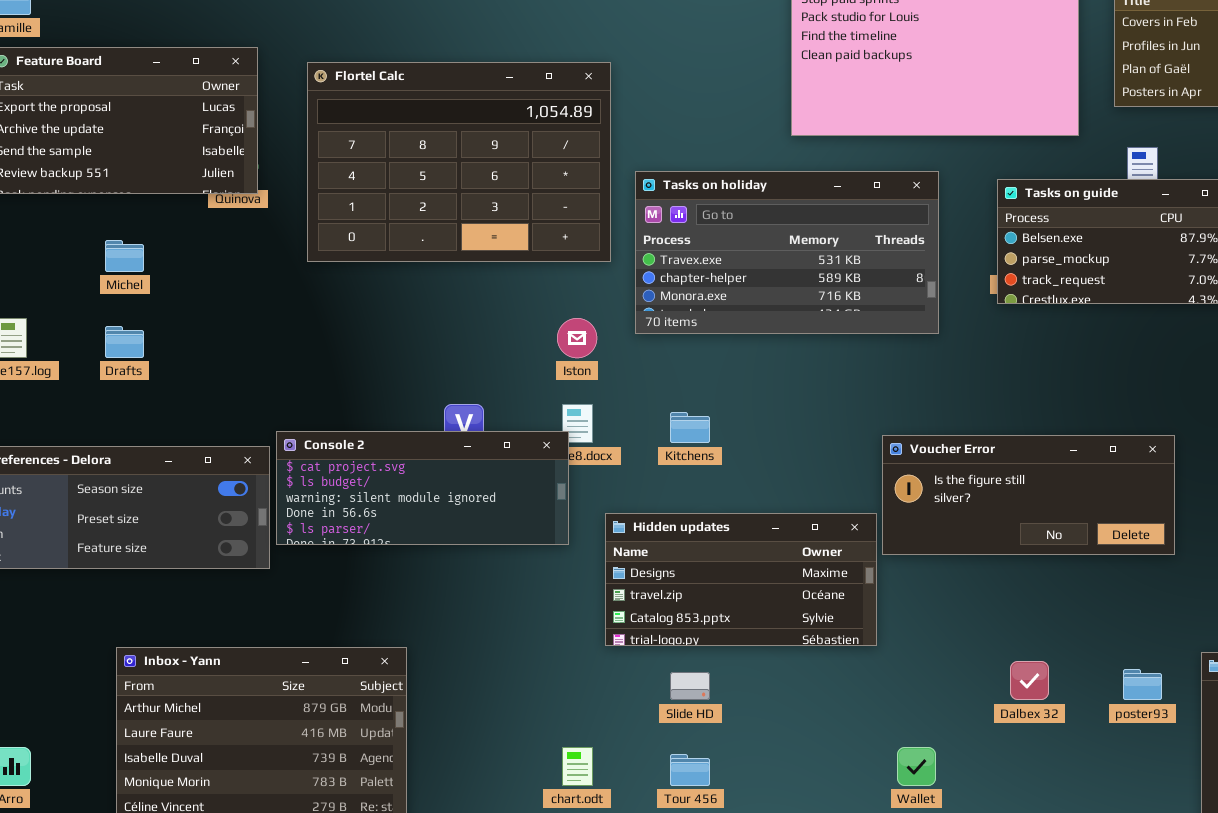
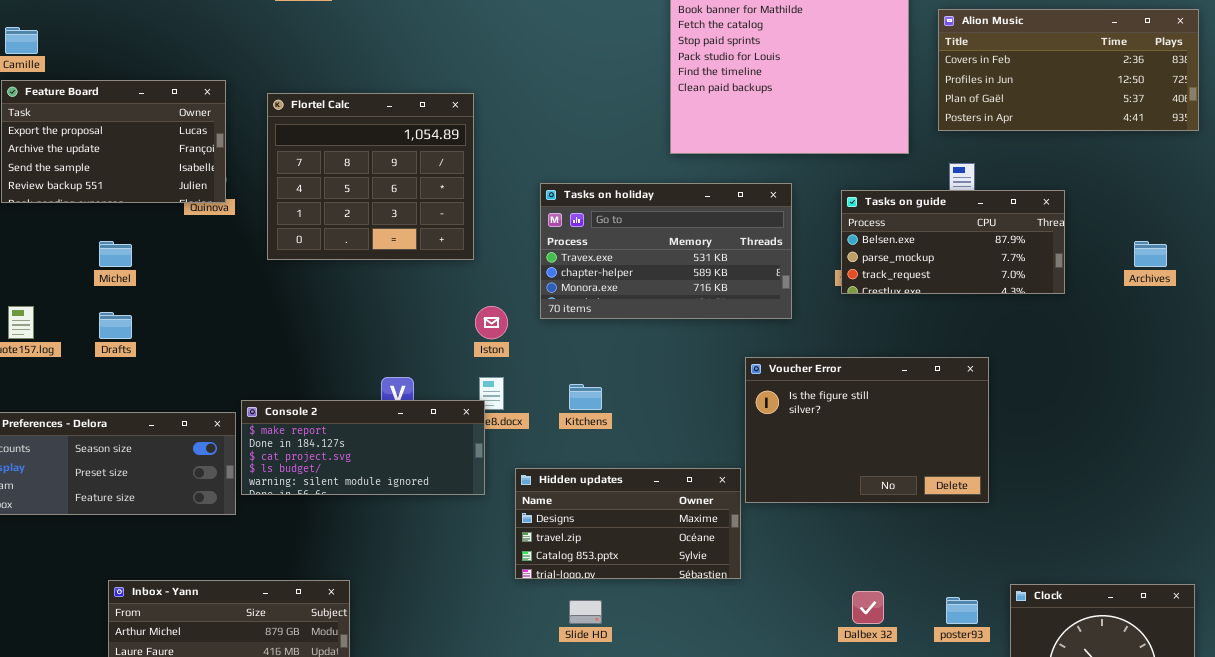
Flortel Calc: [307,62,611,262] -> [267,93,474,260], resized
Console 2: [276,431,569,545] -> [241,400,485,495], scrolled up 2 rows
Voucher Error: [882,435,1175,555] -> [745,357,989,503], resized

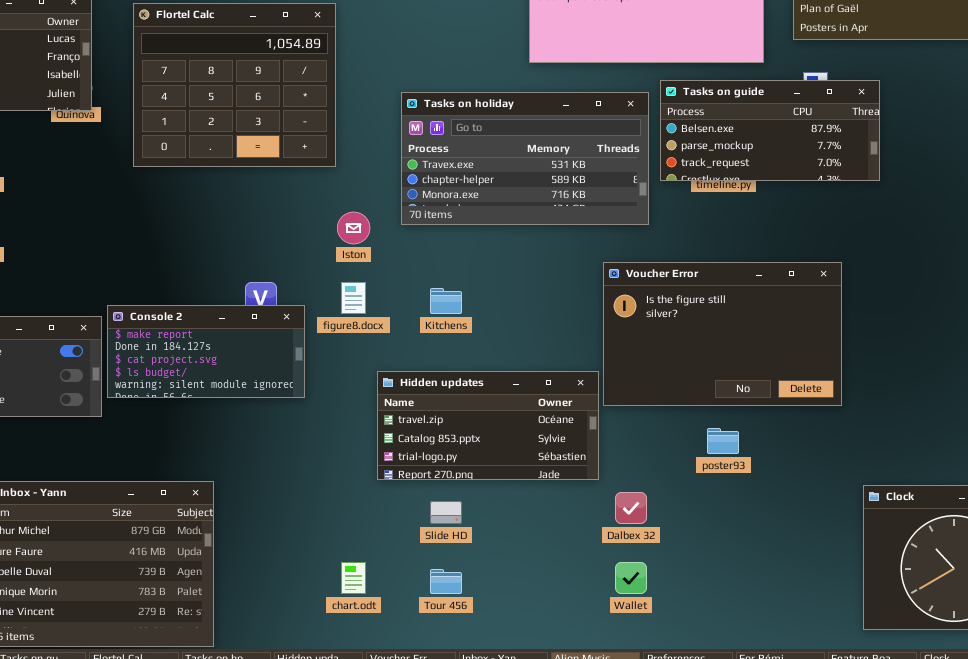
Tasks on guide: [841,190,1065,294] -> [660,80,880,181], moved
Console 2: [241,400,485,495] -> [107,305,305,398], resized
Hidden updates: [515,468,741,579] -> [377,371,599,480], scrolled down 1 row
Dalbex 32: [852,591,884,624] -> [615,492,647,524], moved
poster93: [946,597,978,624] -> [707,428,739,454], moved

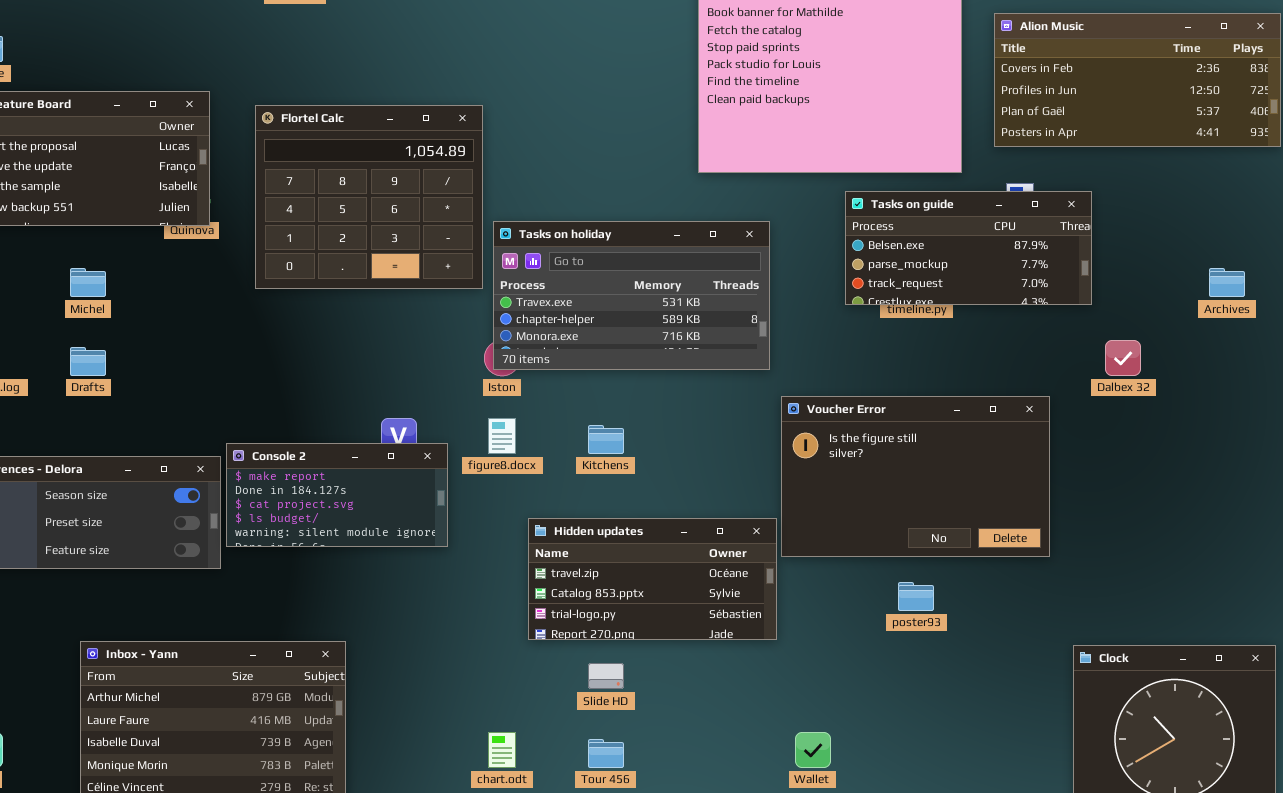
Tasks on holiday: [401,92,649,225] -> [493,221,770,370], moved
Dalbex 32: [615,492,647,524] -> [1105,340,1141,376], moved

